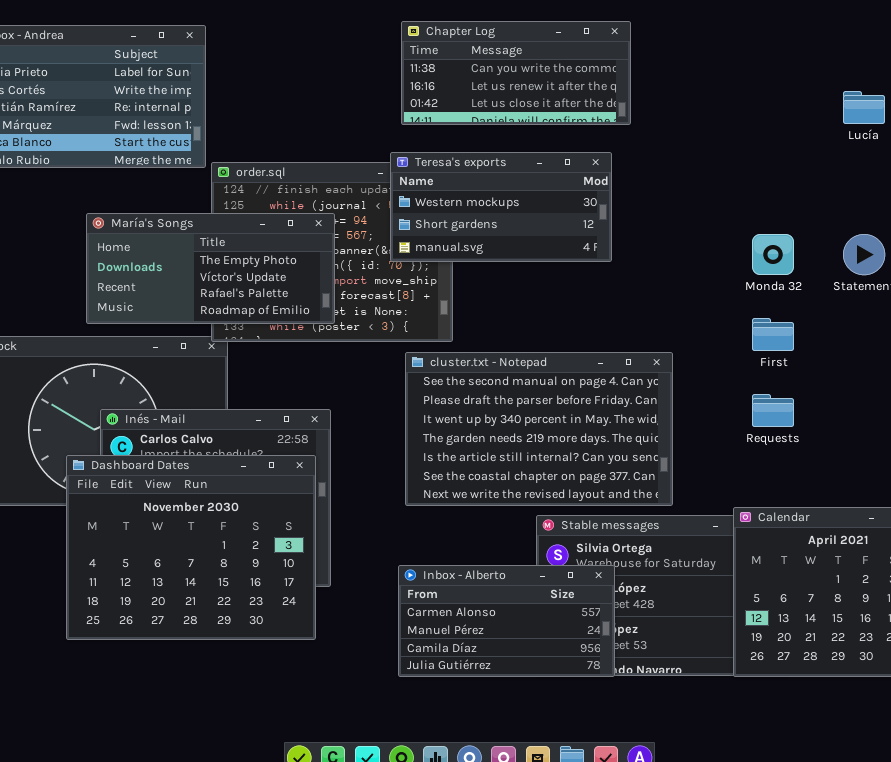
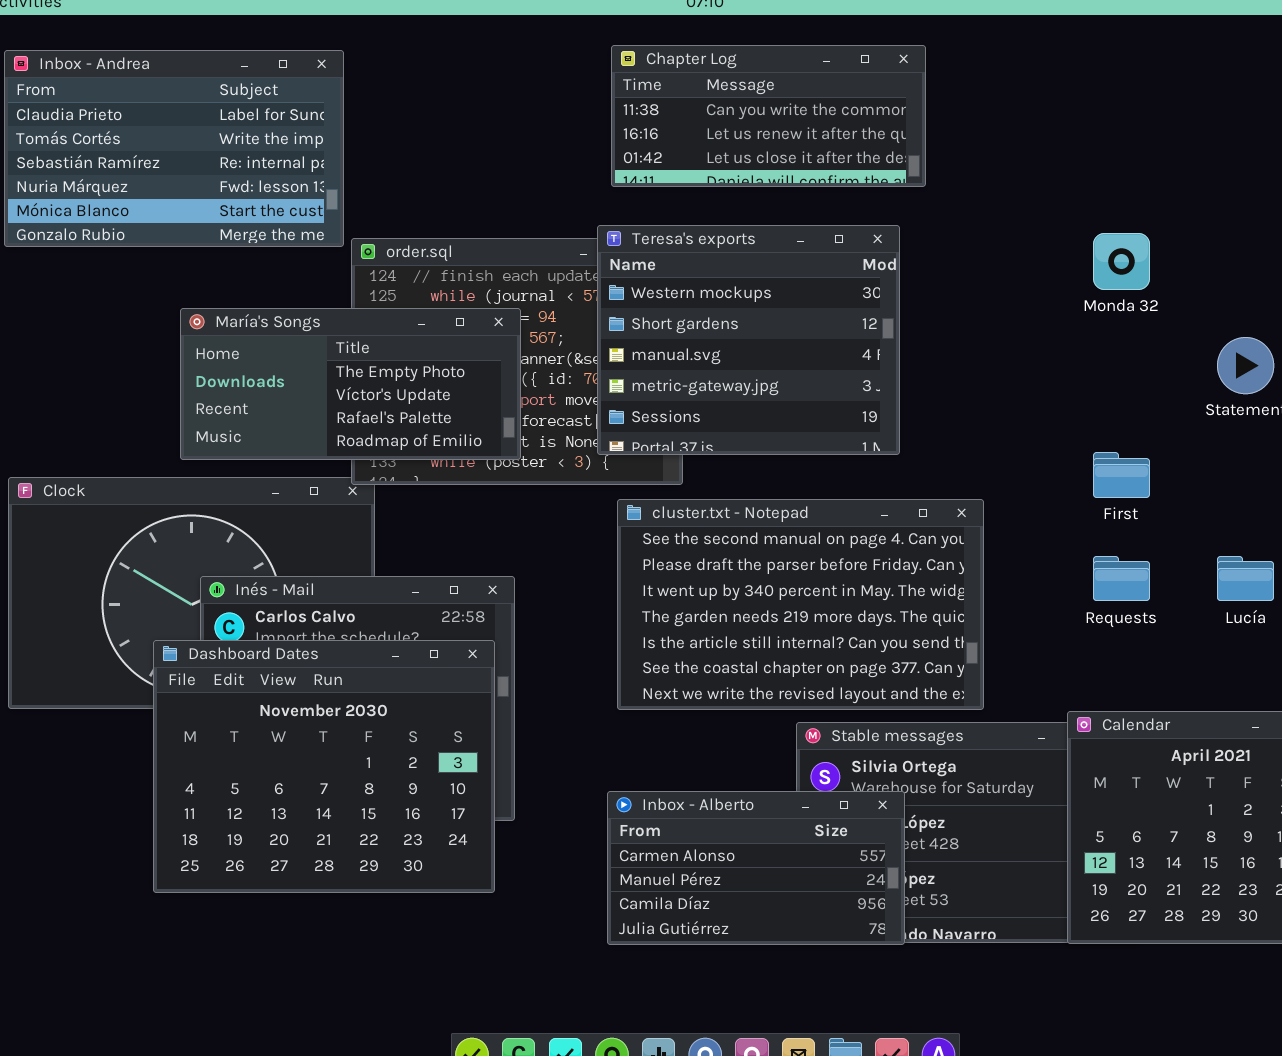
Lucía: [843,91,885,124] -> [1217,556,1274,601], moved
Teresa's exports: [390,152,612,262] -> [597,225,900,455], resized
Monda 32: [752,234,794,275] -> [1093,233,1150,290], moved

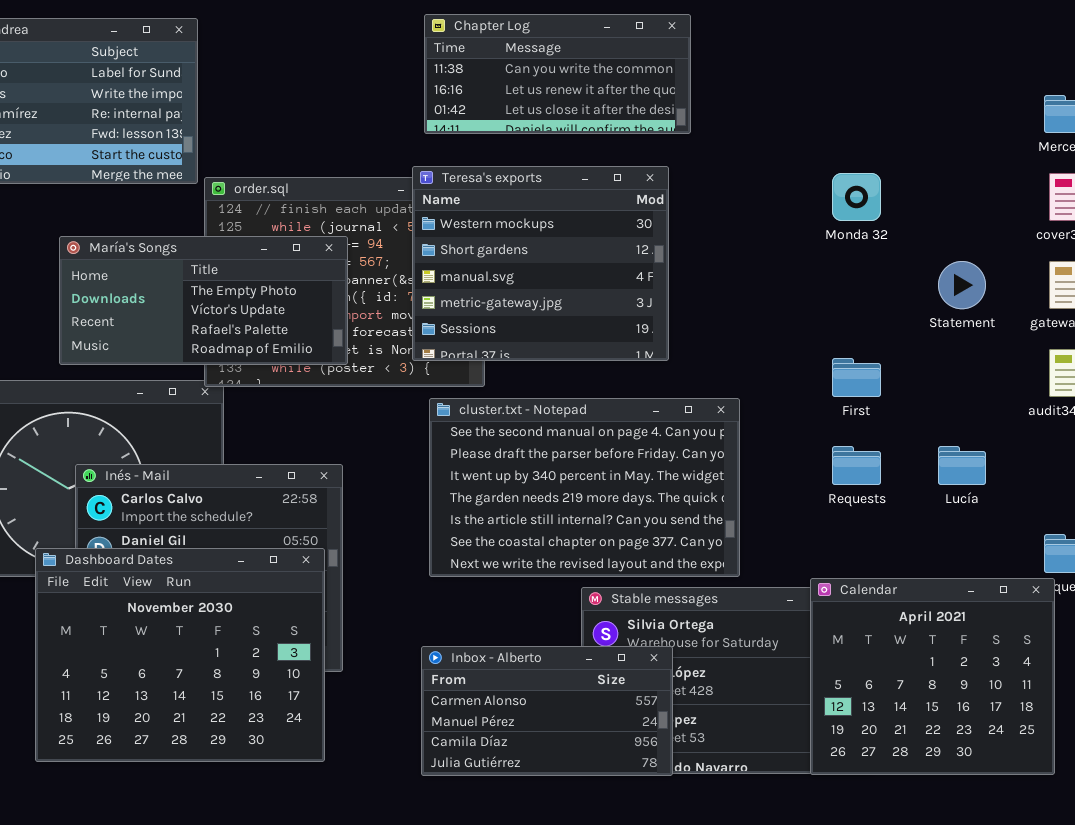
Dashboard Dates: [153,640,495,893] -> [35,548,325,762], moved

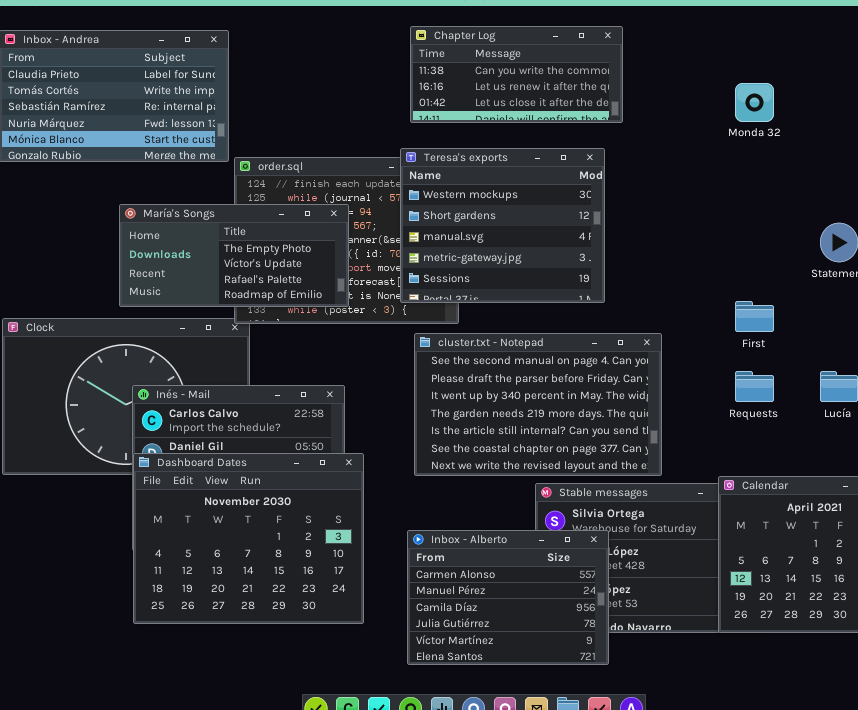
Monda 32: [832,173,881,221] -> [735,83,774,122], moved
Dashboard Dates: [35,548,325,762] -> [133,453,364,624], moved
Inbox - Alberto: [421,646,673,776] -> [407,530,609,665], resized

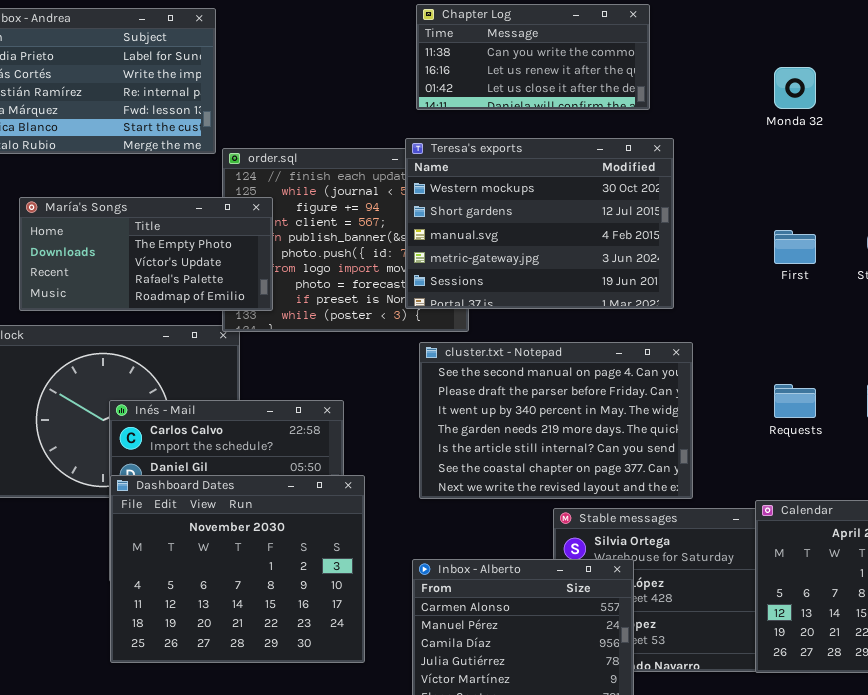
Teresa's exports: [400,148,605,303] -> [405,138,674,309], resized
María's Songs: [119,204,349,307] -> [19,197,273,311], moved
First: [735,301,774,332] -> [774,230,816,264], moved

